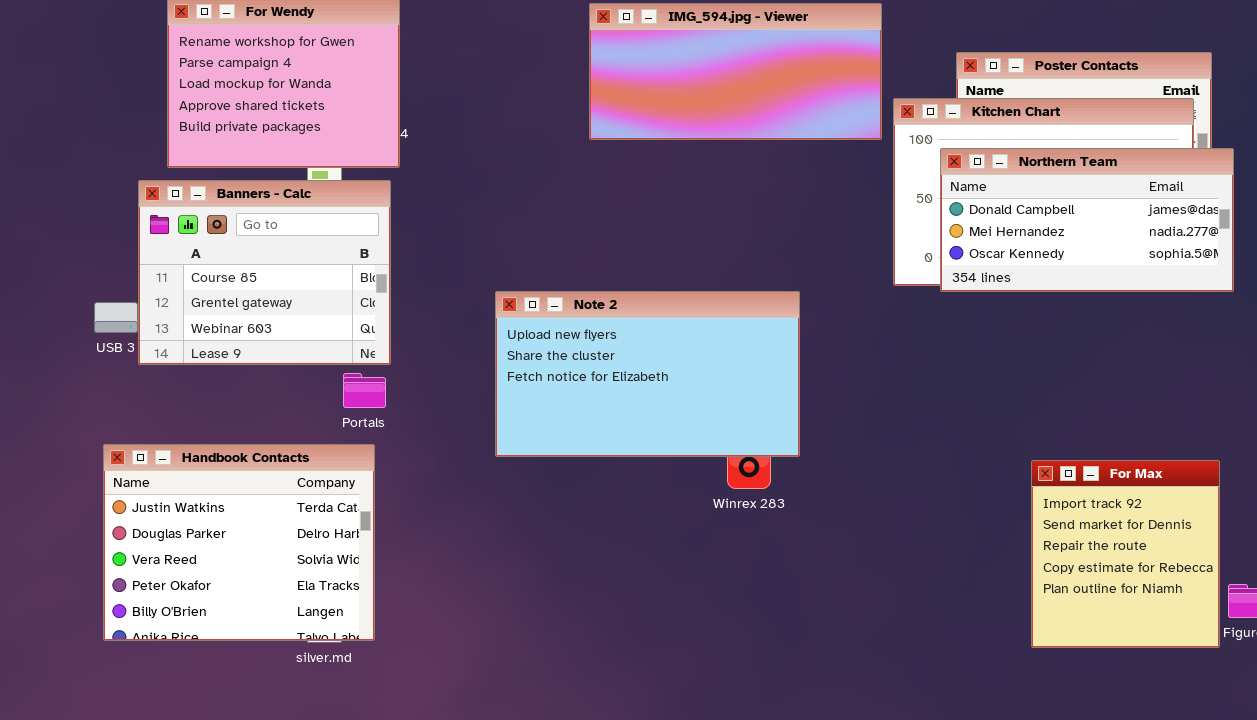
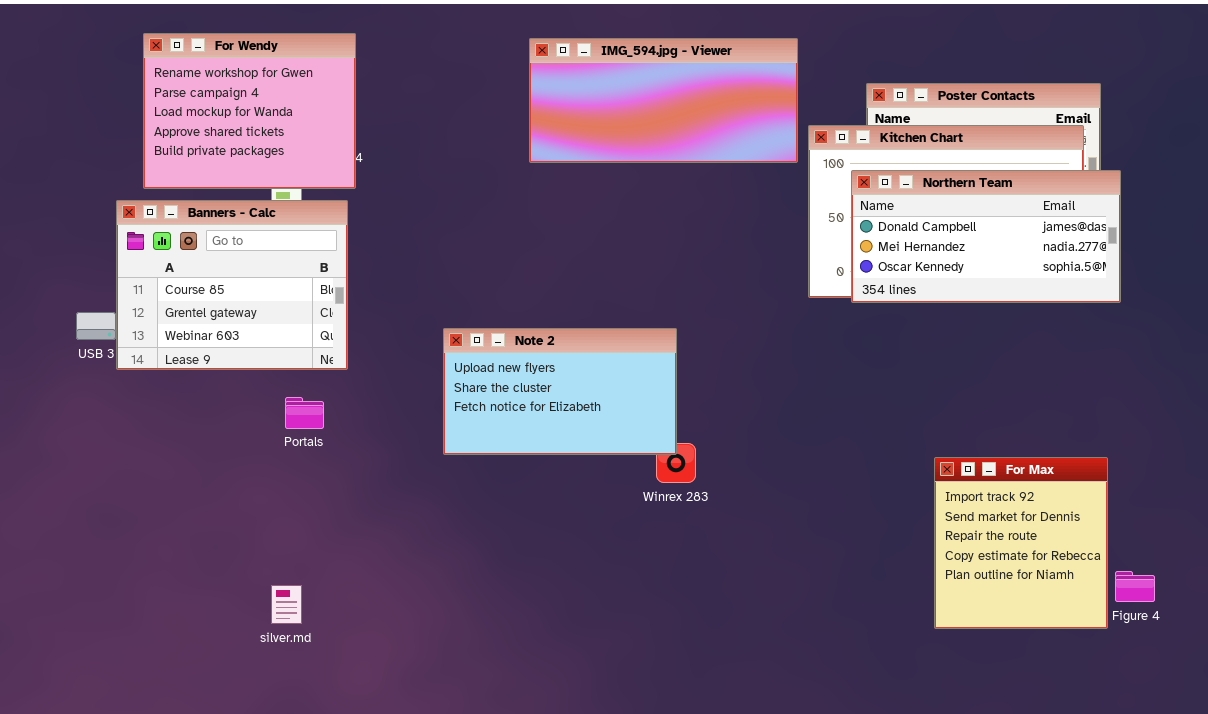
Note 2: [495,291,800,457] -> [443,328,677,455], resized
Portals: [343,373,386,408] -> [285,397,324,429], moved
Handbook Contacts: [103,444,375,641] -> none, closed

